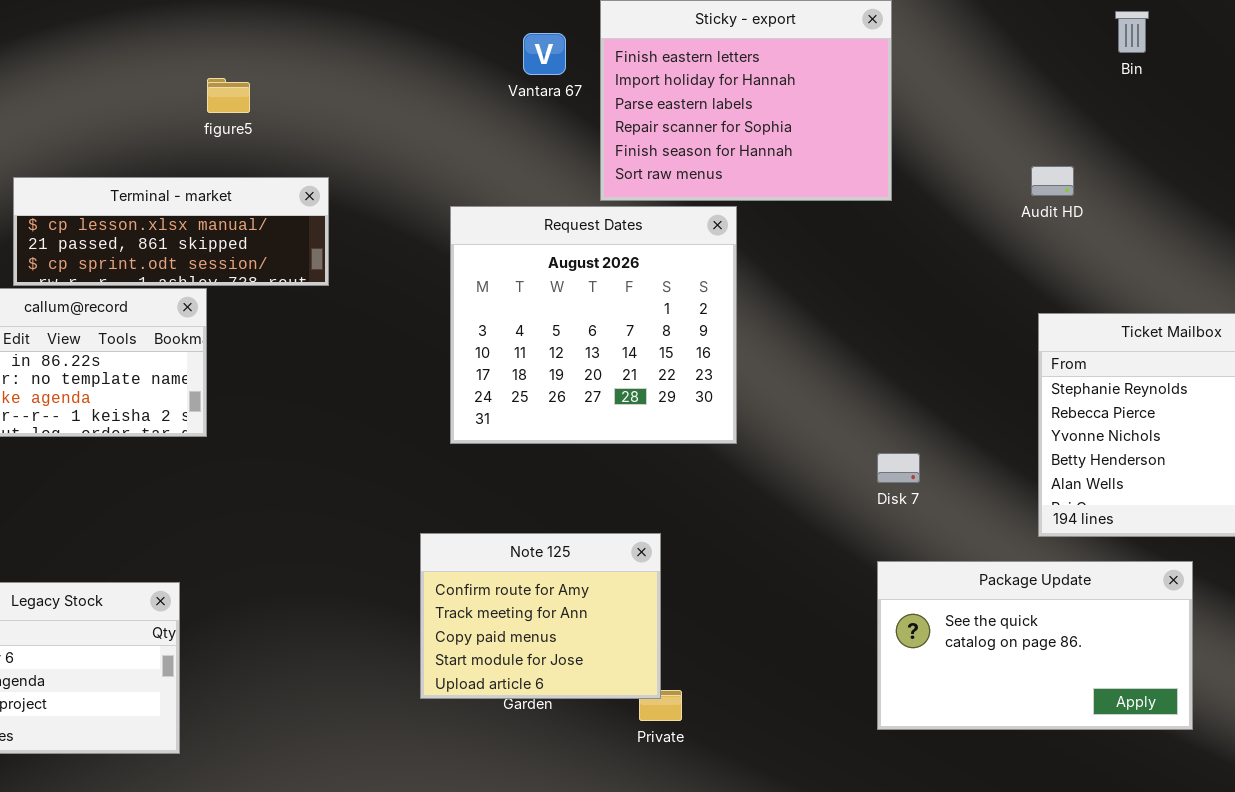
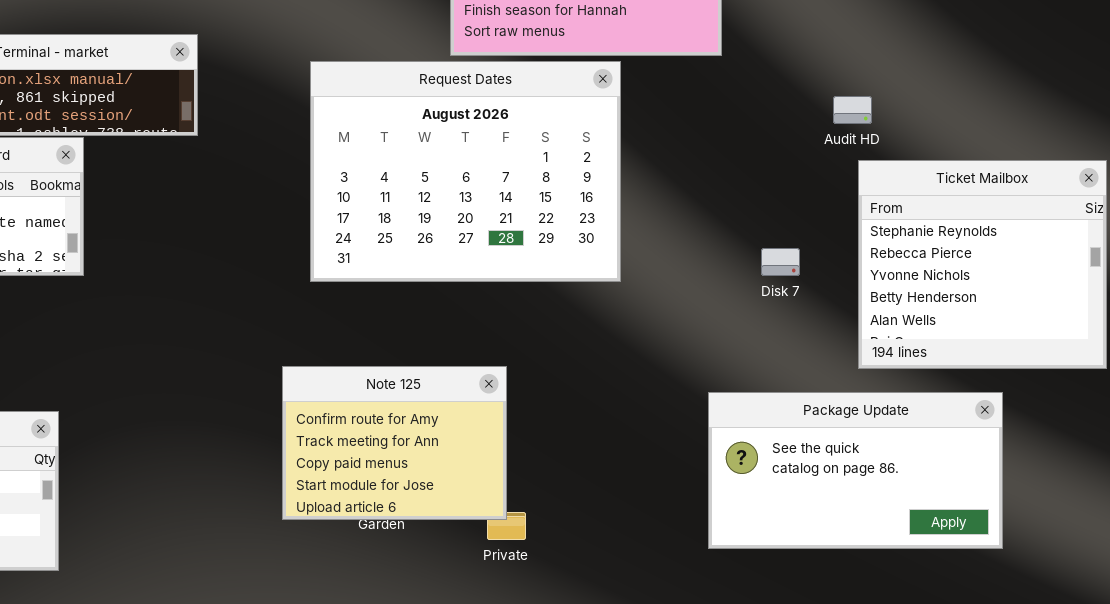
Audit HD: [1031,166,1074,196] -> [833,96,872,124], moved
Request Dates: [450,206,737,444] -> [310,61,621,282], resized
Disk 7: [877,453,920,483] -> [761,248,800,276], moved

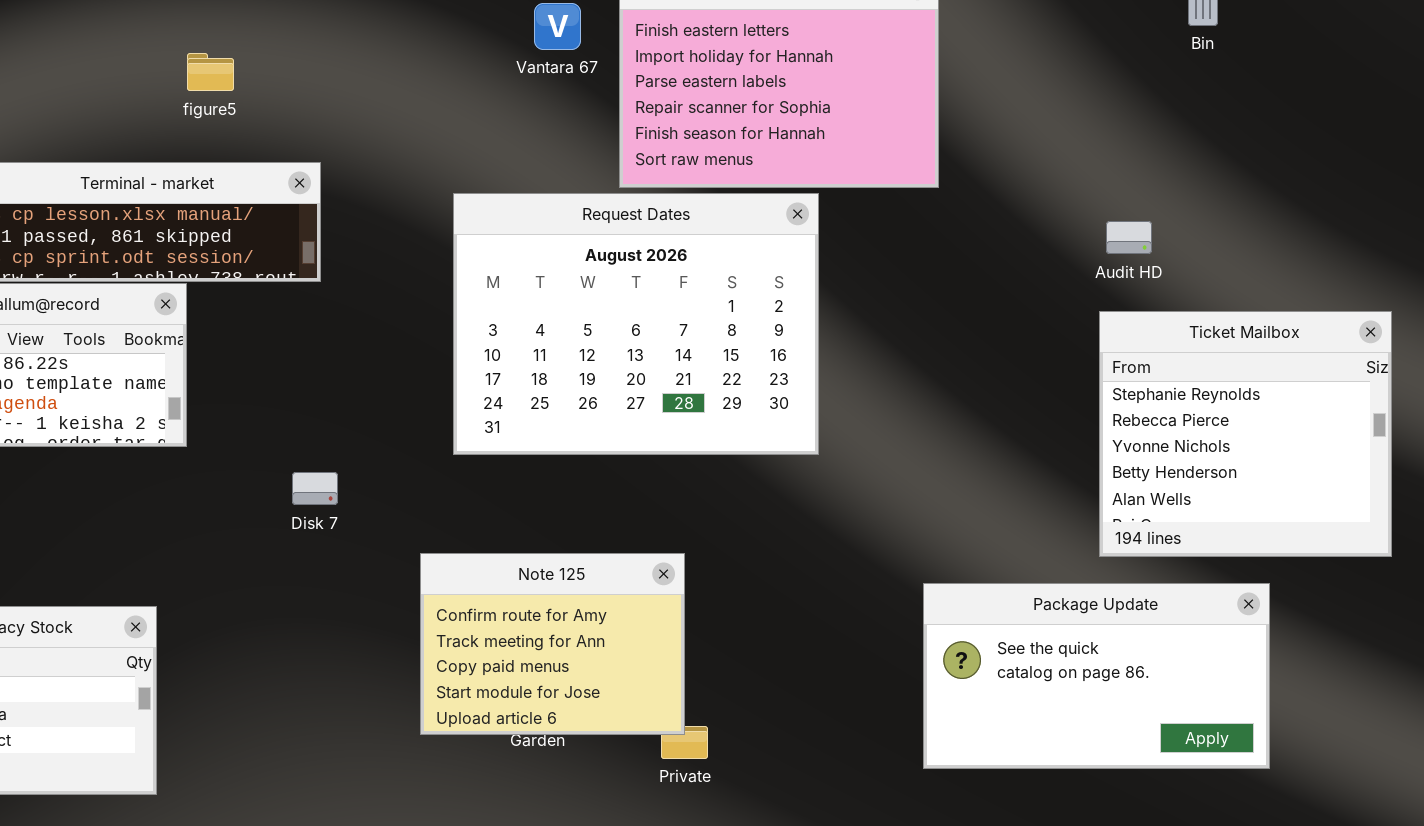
Audit HD: [833,96,872,124] -> [1106,221,1152,254], moved
Disk 7: [761,248,800,276] -> [292,472,338,505], moved

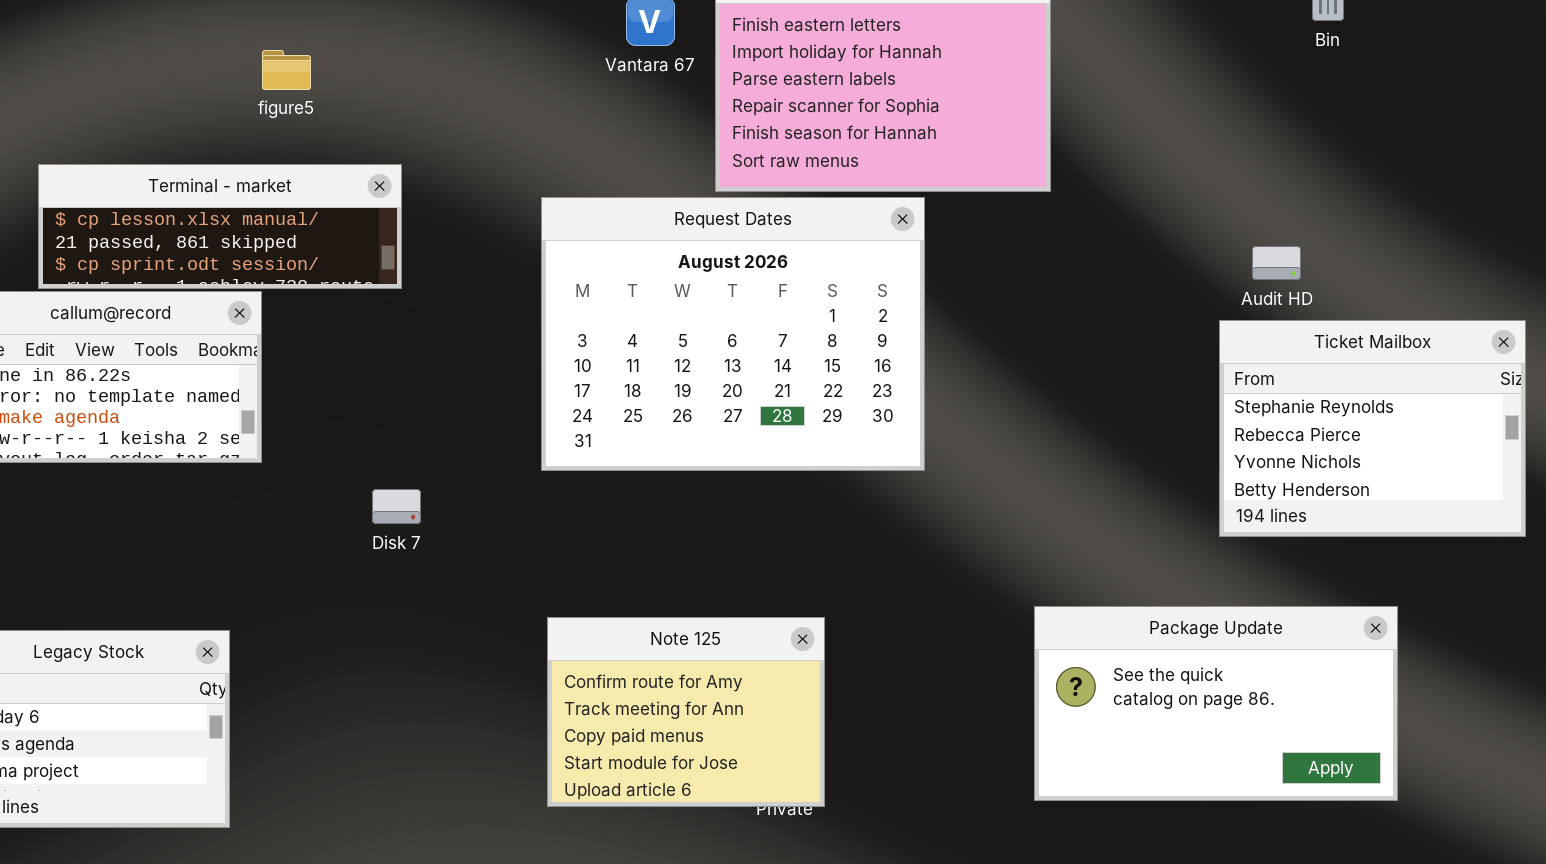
Audit HD: [1106,221,1152,254] -> [1252,246,1301,280], moved
Ticket Mailbox: [1099,311,1392,557] -> [1219,320,1526,537], resized
Note 125: [420,553,685,735] -> [547,617,825,807], moved

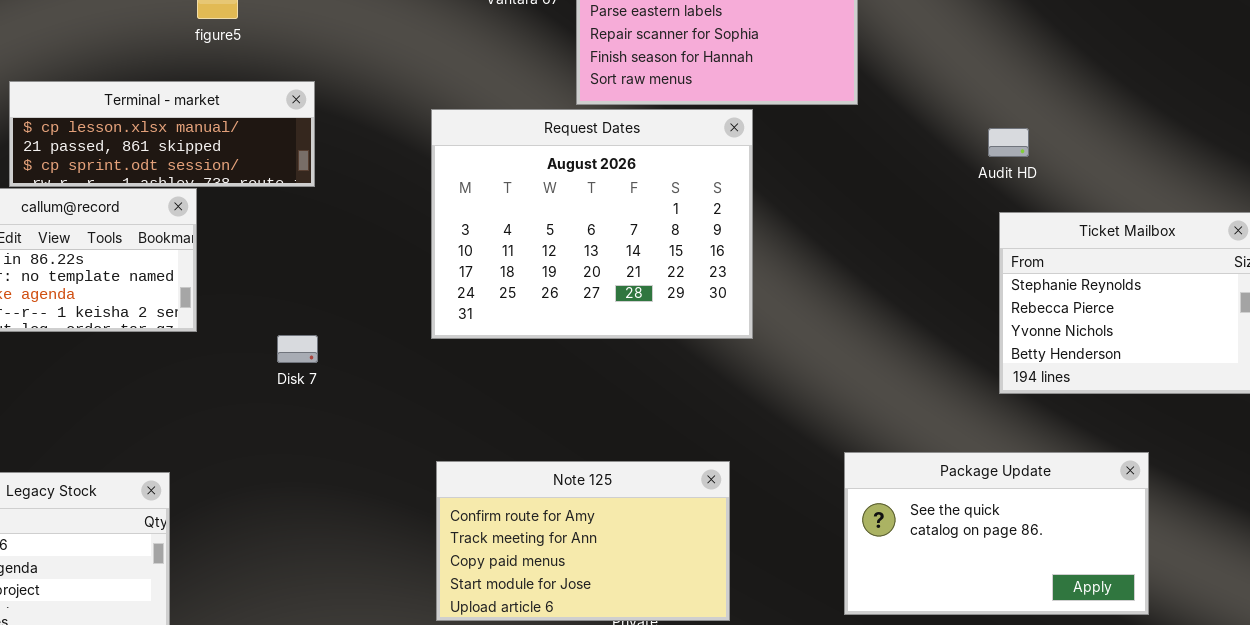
Audit HD: [1252,246,1301,280] -> [988,128,1029,157], moved
Disk 7: [372,489,421,524] -> [277,335,318,363], moved
Note 125: [547,617,825,807] -> [436,461,730,621], resized

